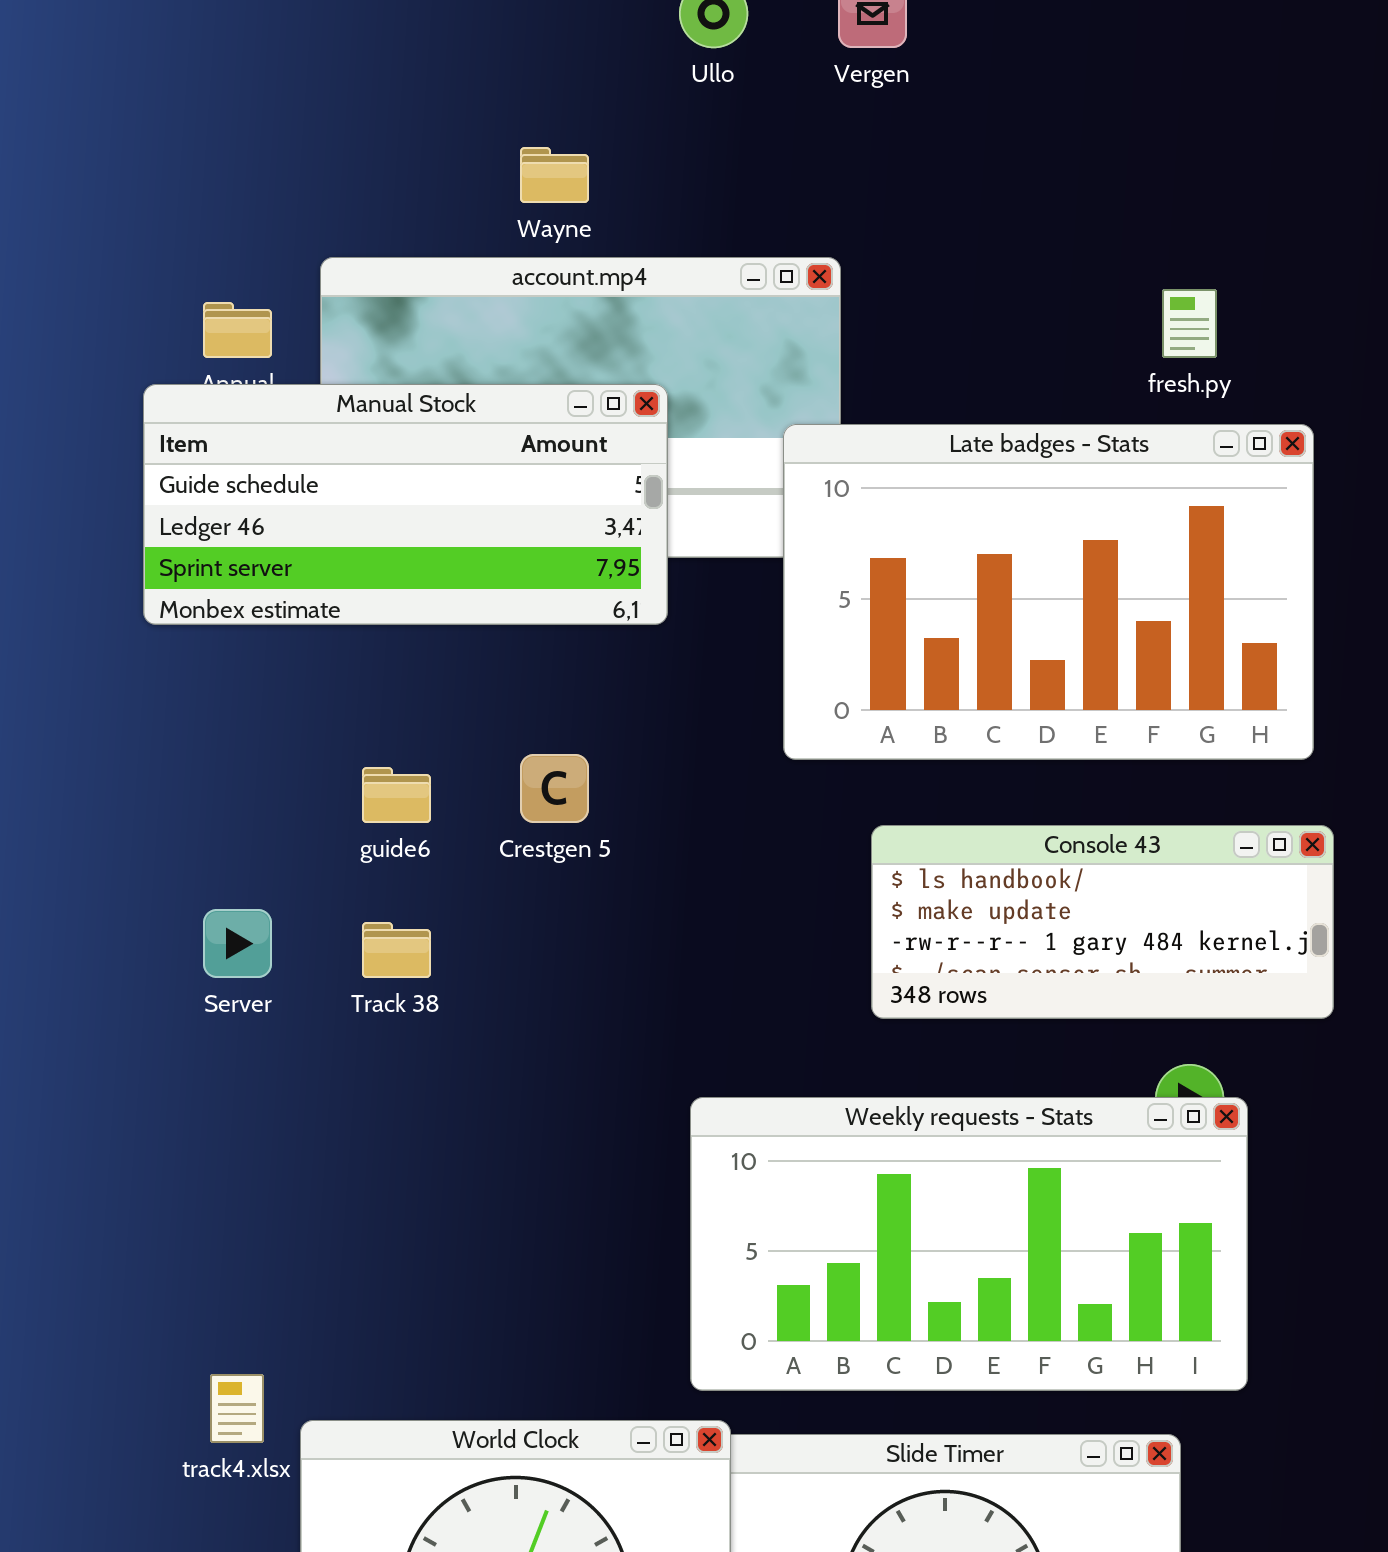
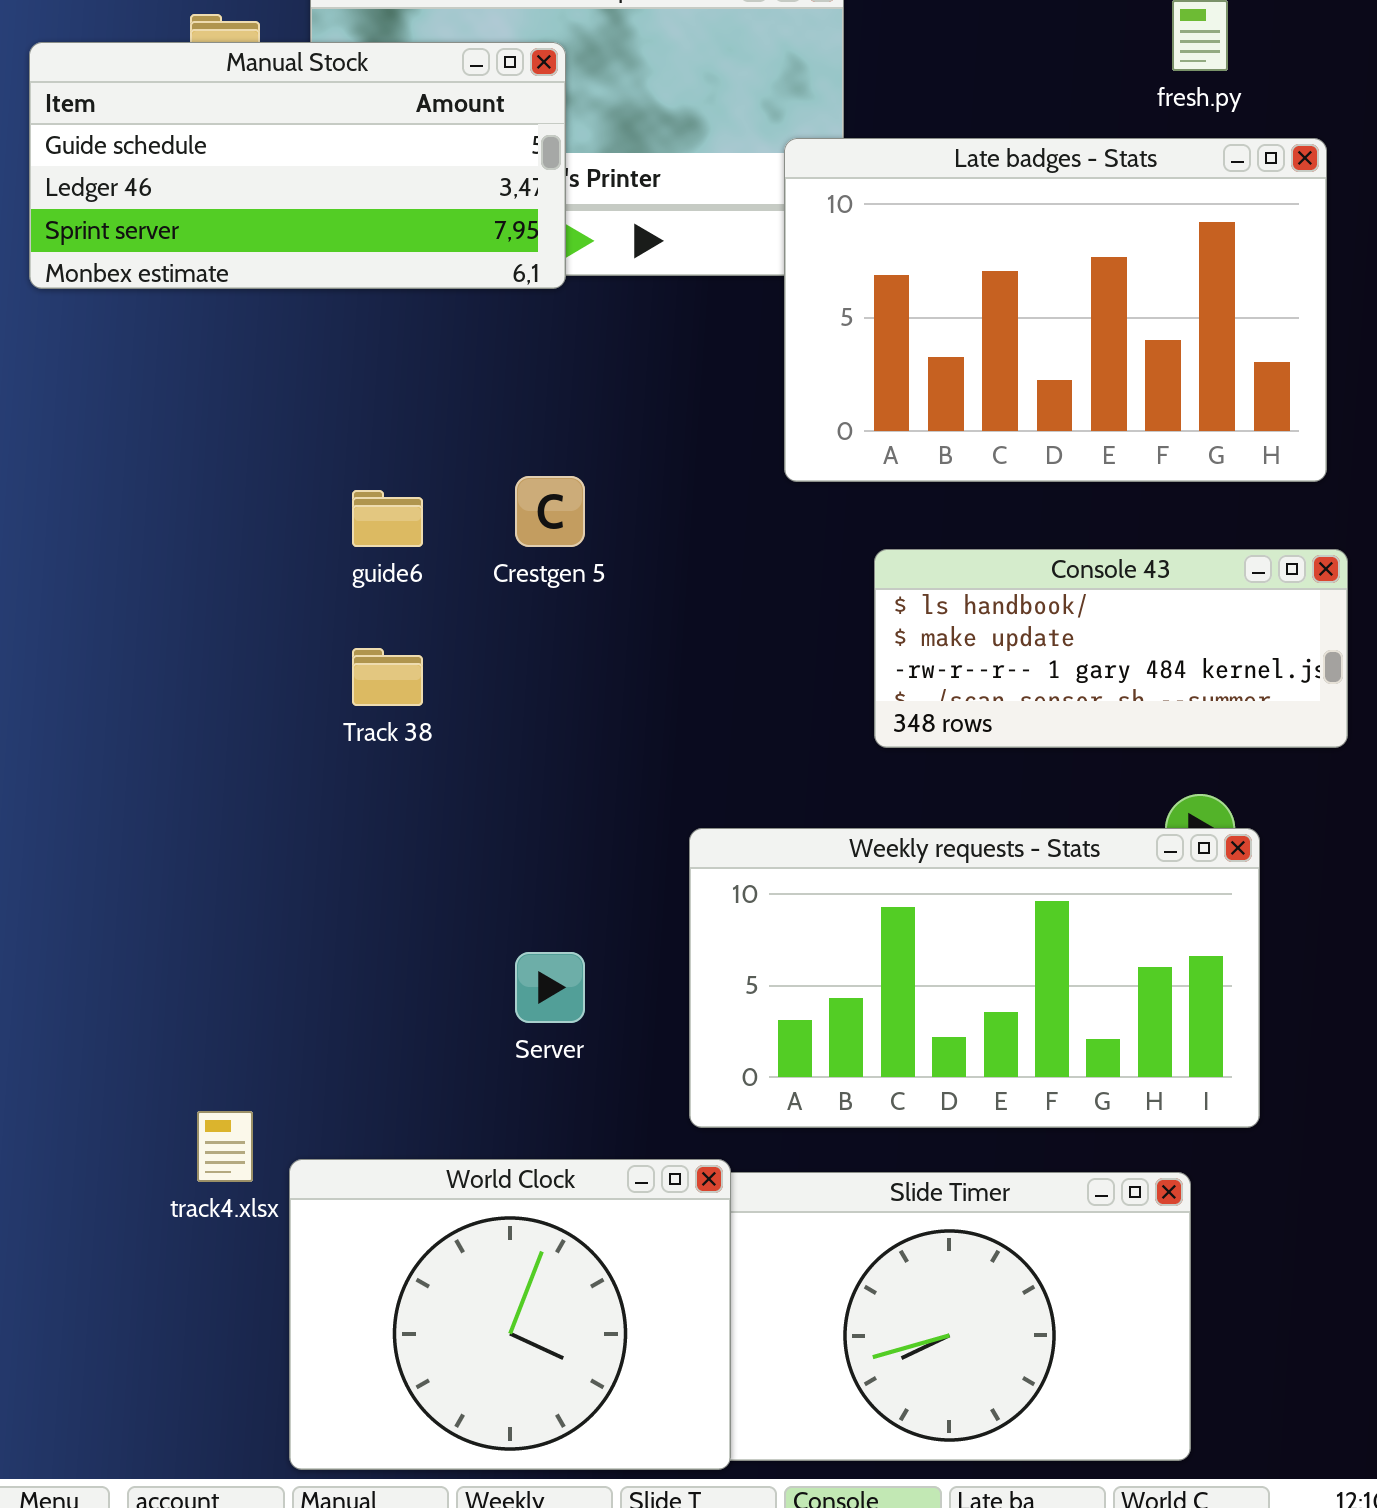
Manual Stock: [143,384,668,625] -> [29,42,566,289], moved
Server: [203,909,272,978] -> [515,952,585,1023], moved

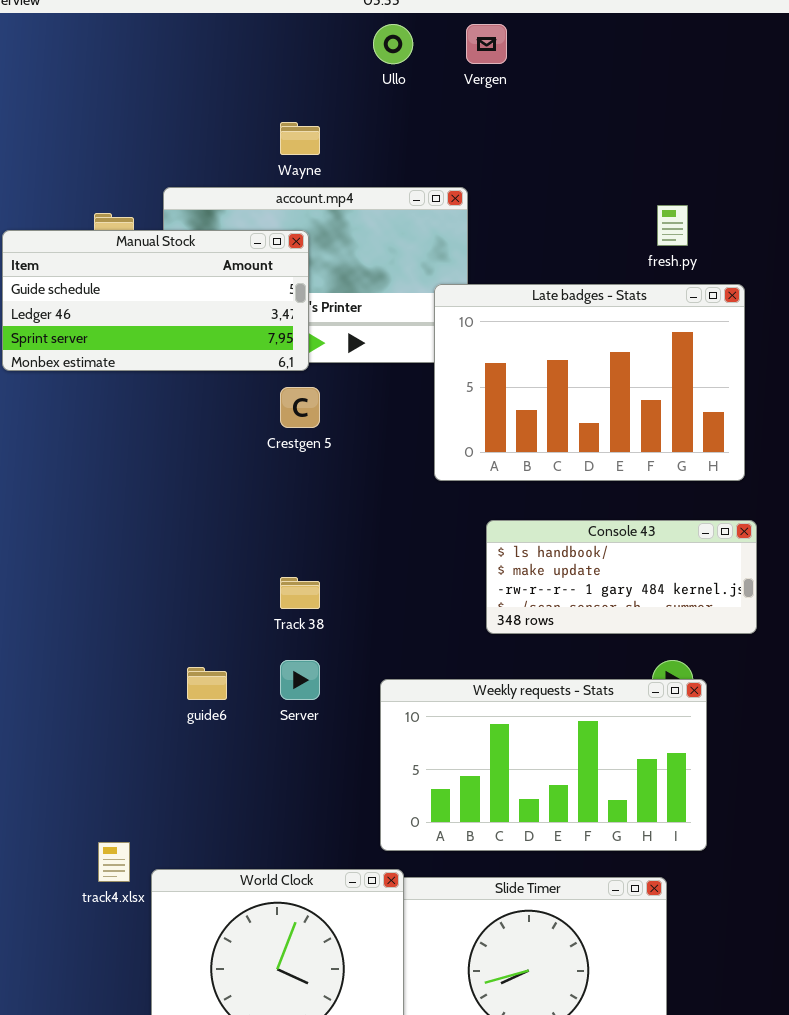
Crestgen 5: [515,476,585,547] -> [280,387,320,428], moved
guide6: [352,490,423,547] -> [187,667,227,700], moved
Track 38: [352,648,423,706] -> [280,577,320,609], moved
Server: [515,952,585,1023] -> [280,660,320,700], moved

